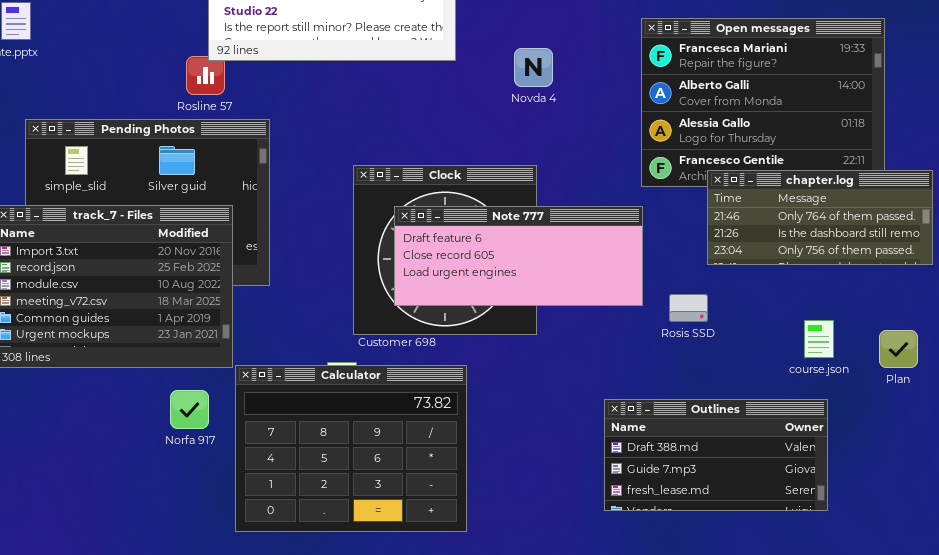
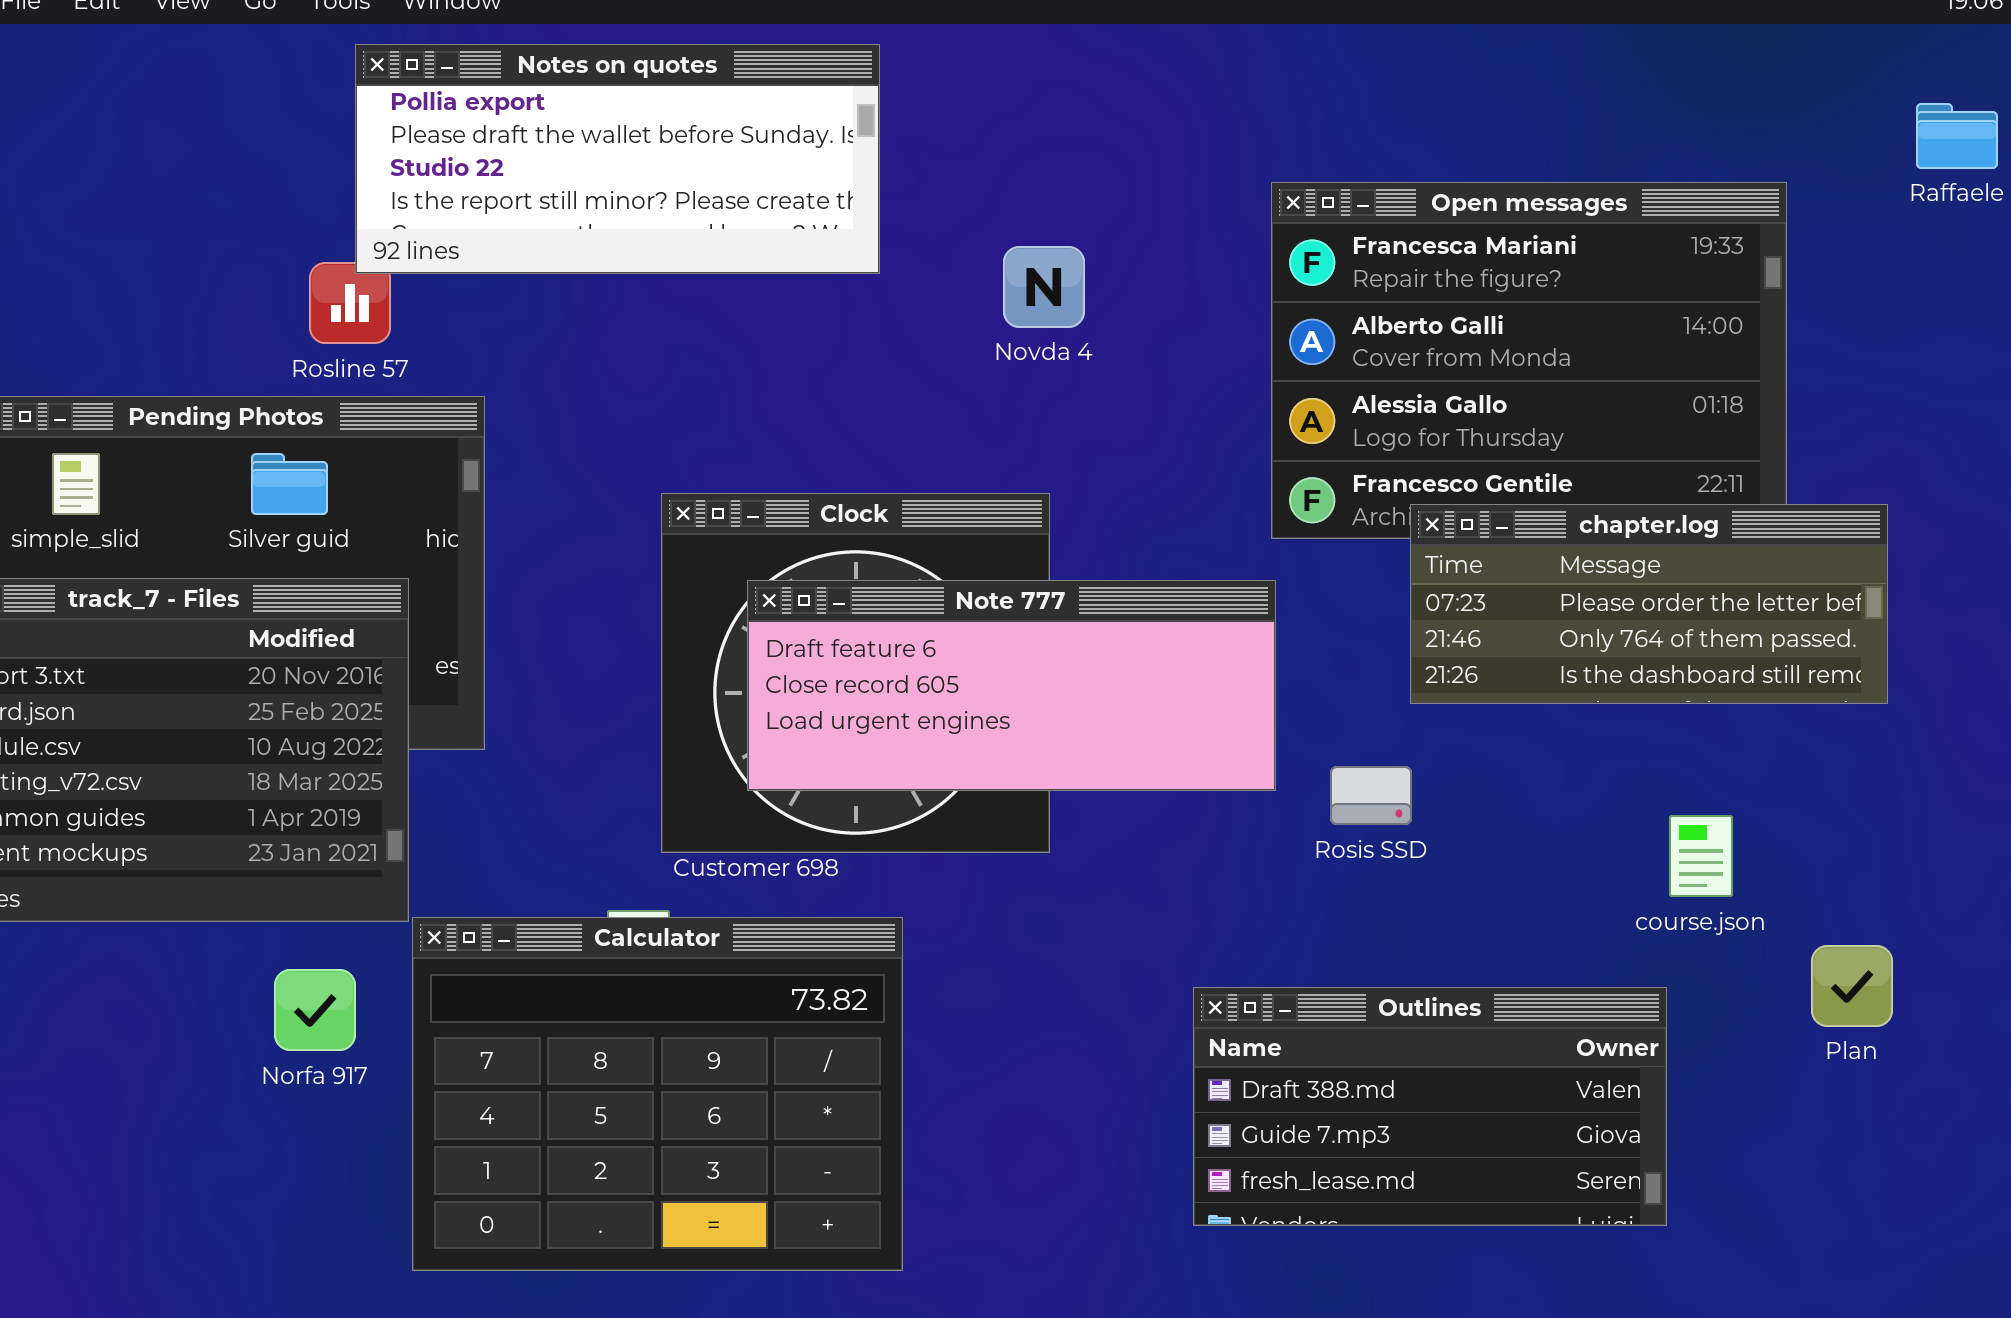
chapter.log: [707,170,933,265] -> [1410,504,1888,704], scrolled up 1 row
course.json: [804,320,834,358] -> [1669,815,1733,897], moved
Plan: [879,330,918,368] -> [1811,945,1893,1027], moved

